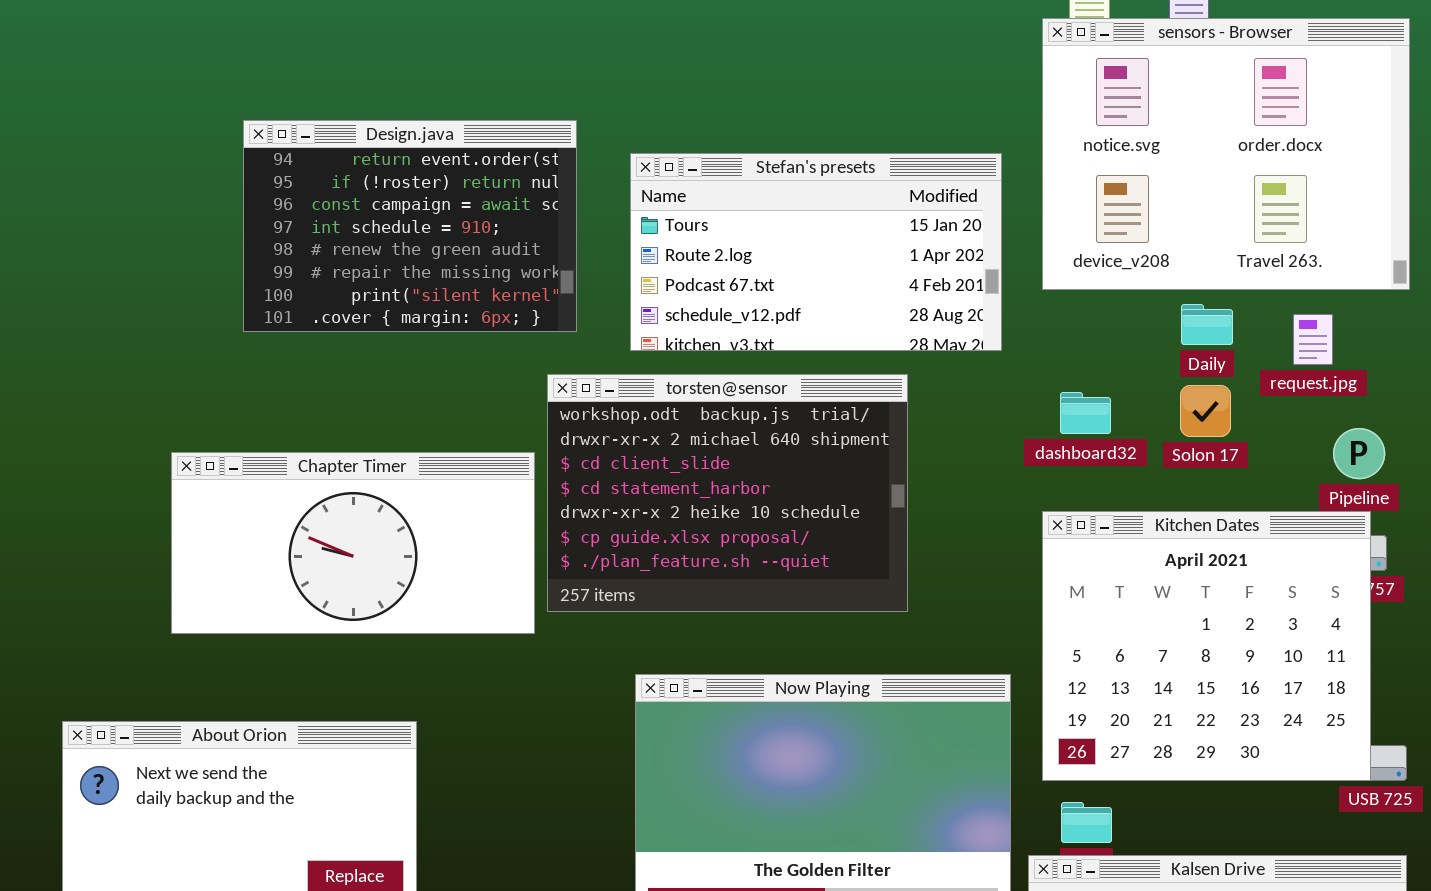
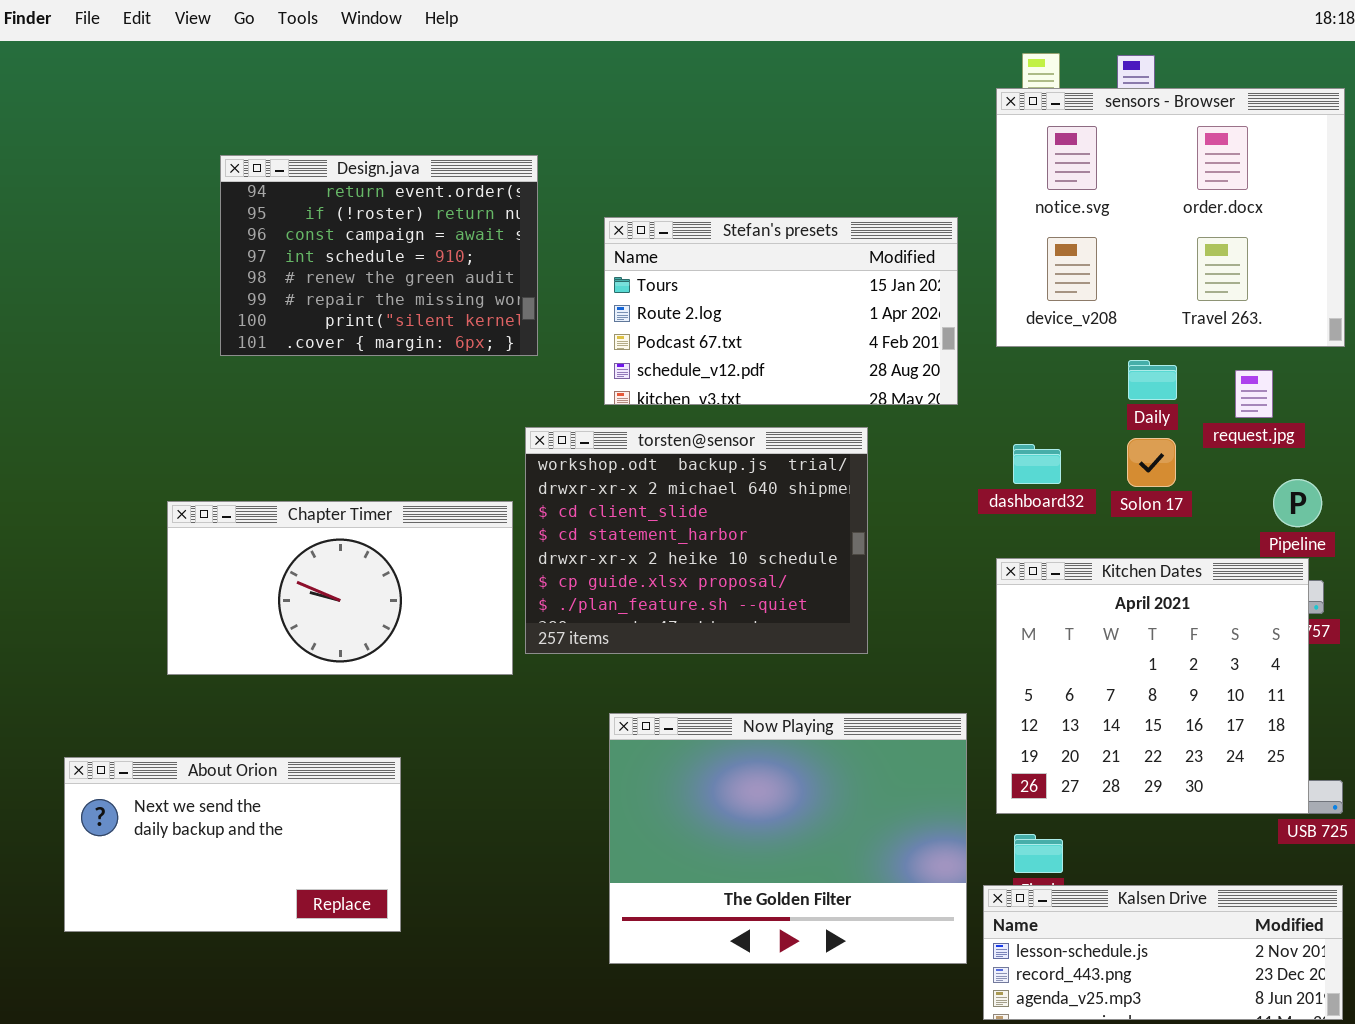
Design.java: [243,120,577,332] -> [220,155,538,356], moved

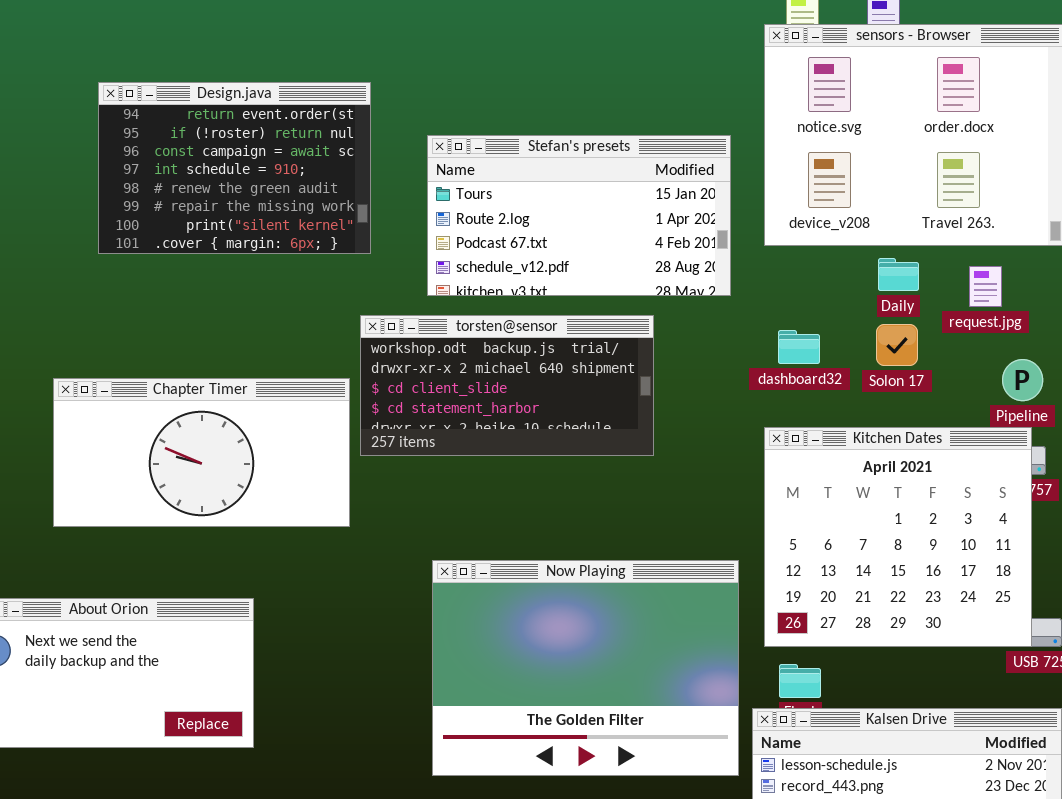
torsten@sensor: [525,427,868,654] -> [360,315,654,456], resized

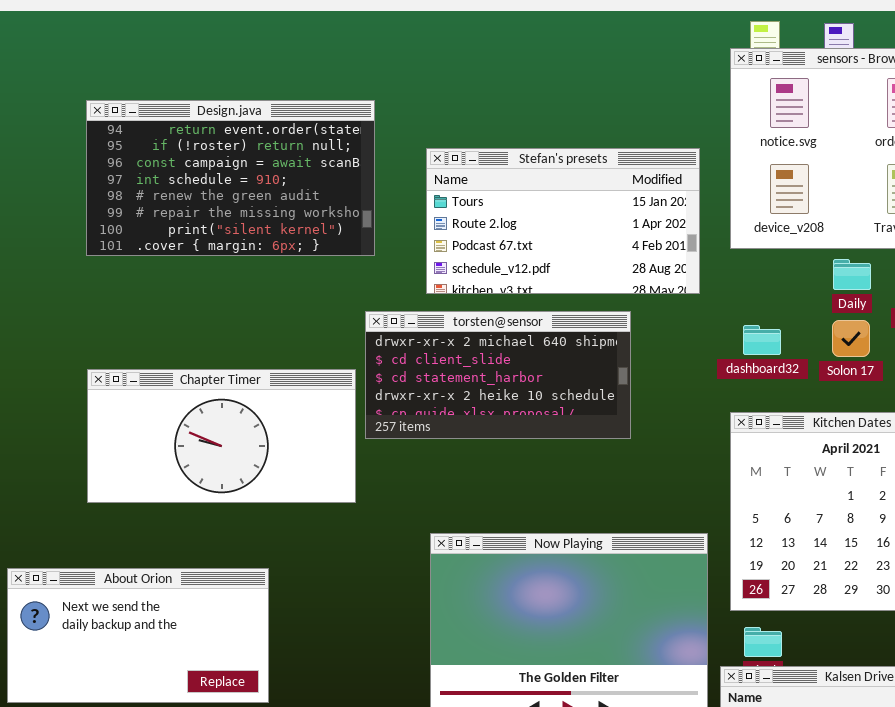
Design.java: [98,82,371,254] -> [86,100,375,256], resized
torsten@sensor: [360,315,654,456] -> [365,311,631,439], scrolled down 1 row

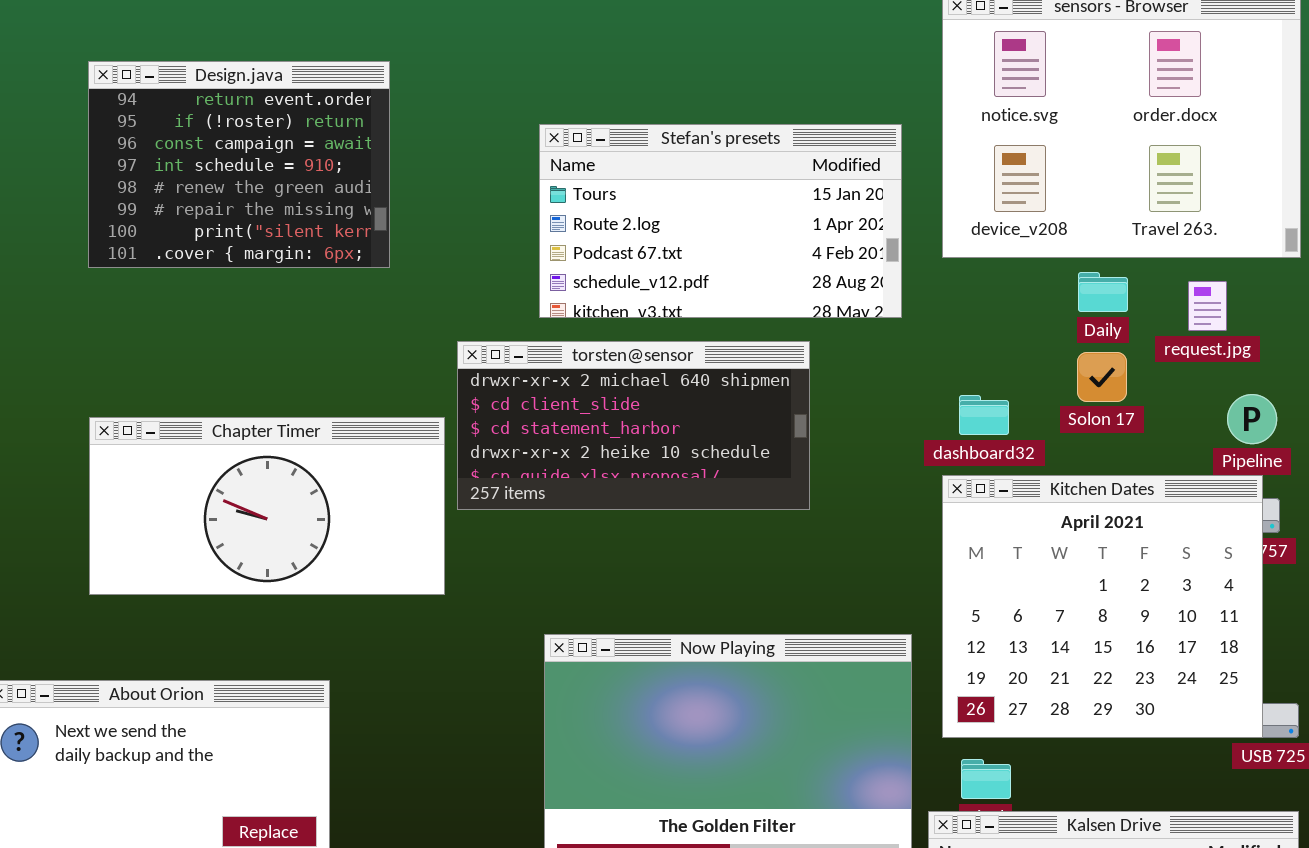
Design.java: [86,100,375,256] -> [88,61,390,268], resized
dashboard32: [743,325,781,355] -> [959,395,1009,435], moved

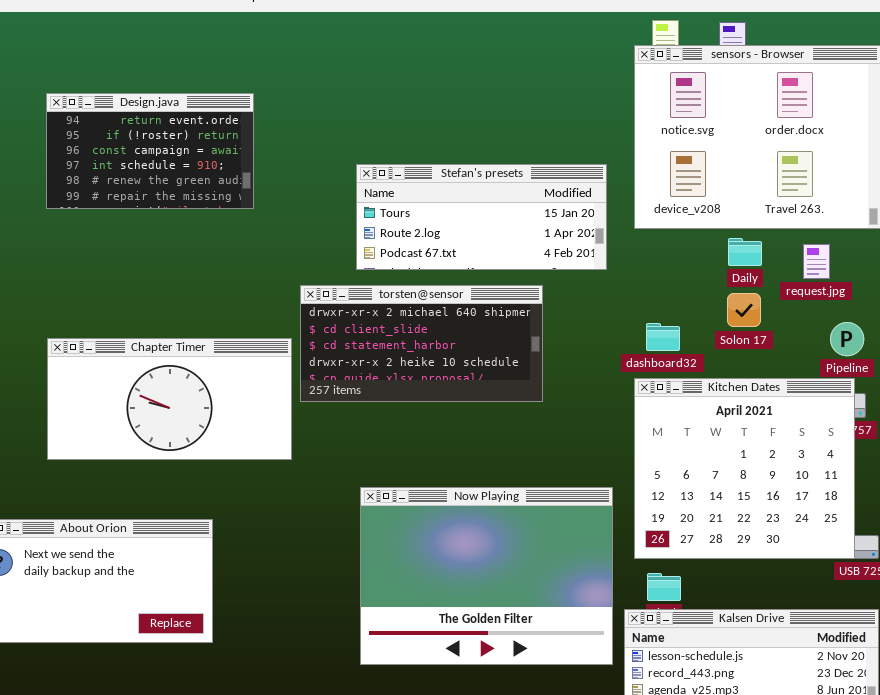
Design.java: [88,61,390,268] -> [46,93,254,209], resized
Stefan's presets: [539,124,902,318] -> [356,164,607,270], resized

